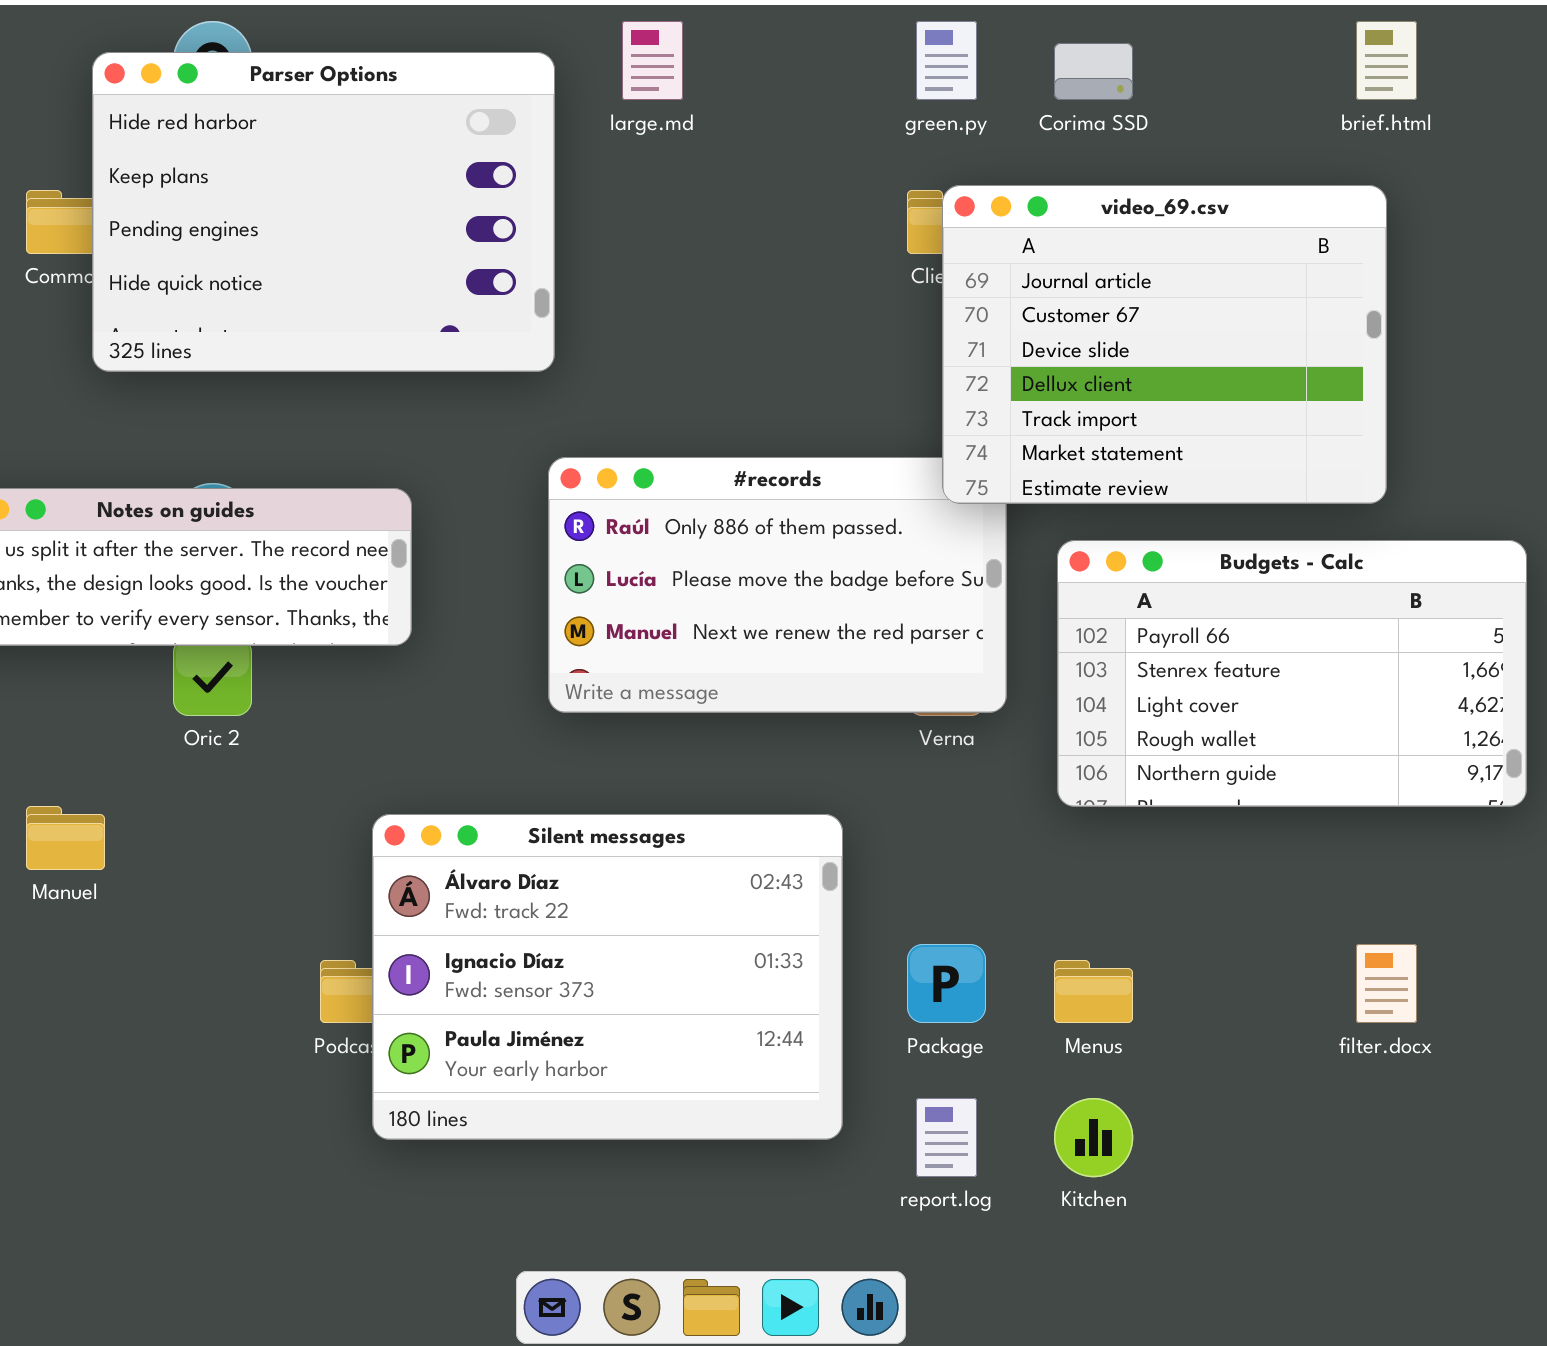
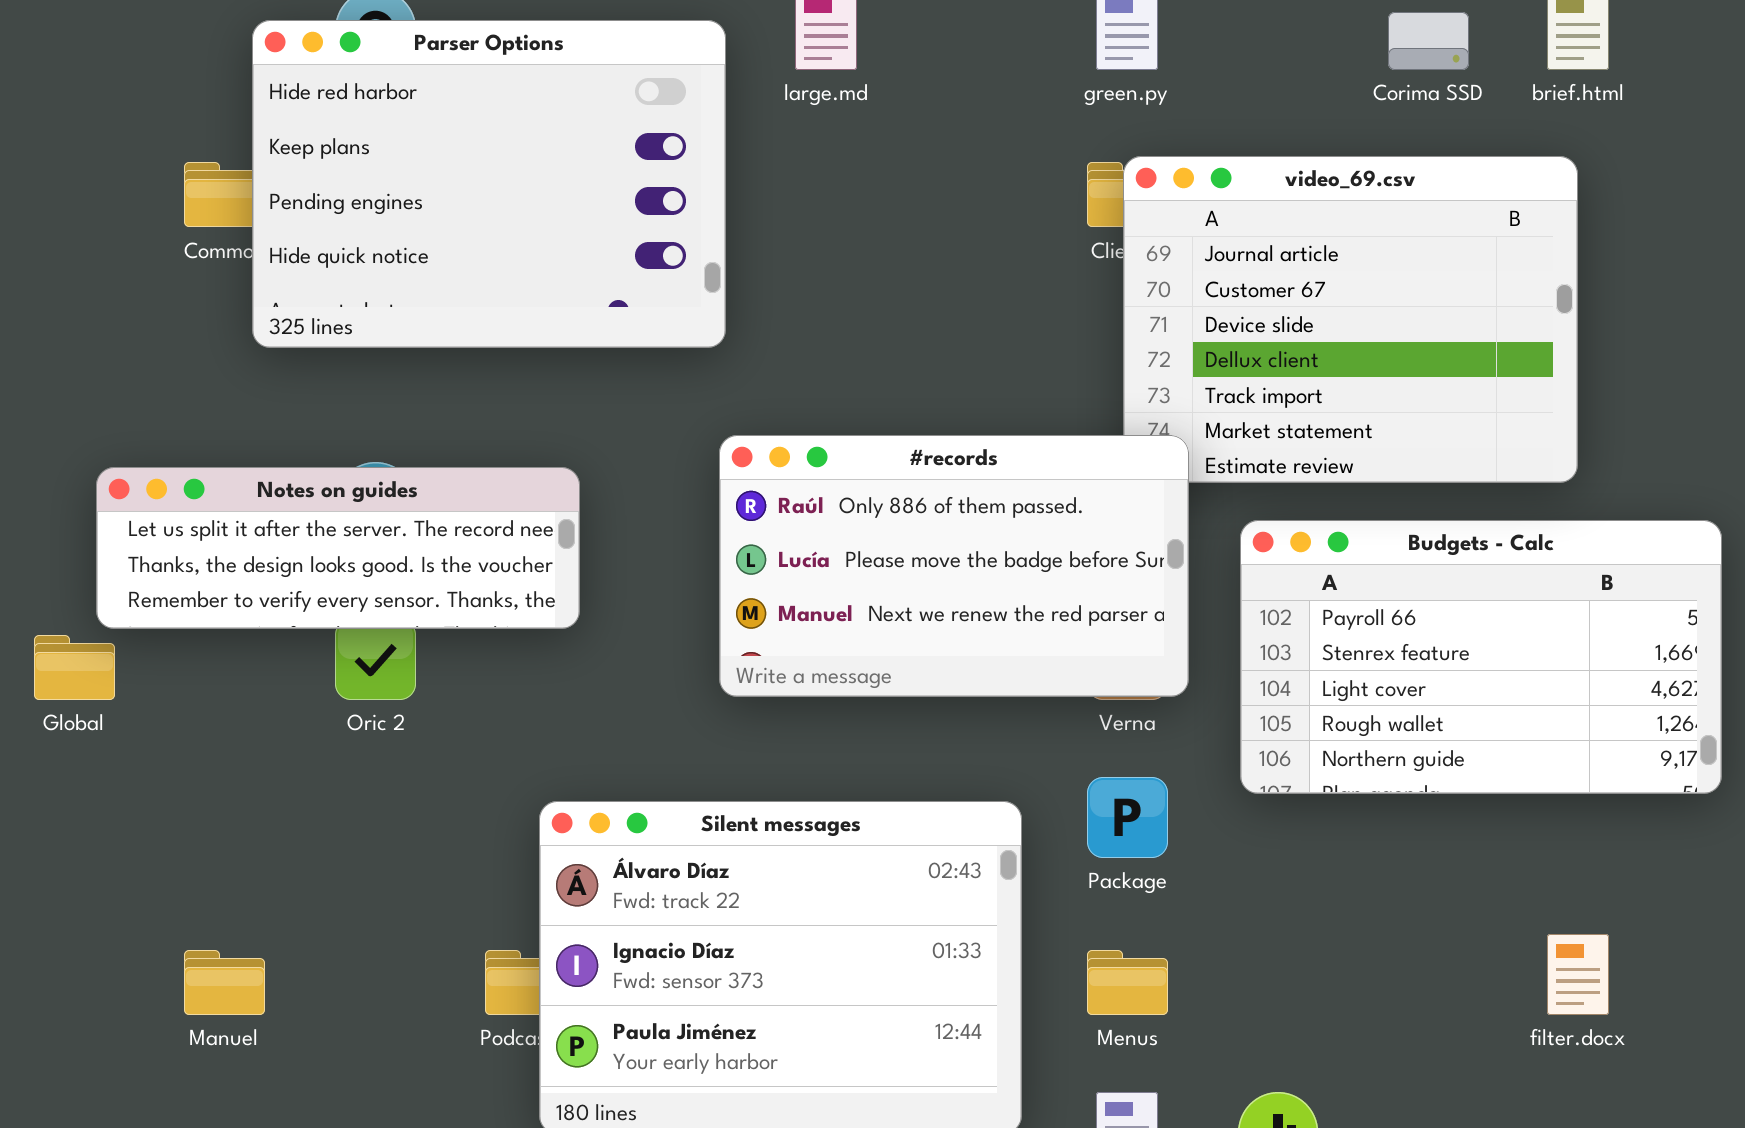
Corima SSD: [1054,43,1133,100] -> [1388,12,1469,70], moved
#records: [548,457,1007,713] -> [719,435,1189,697], raised
Manuel: [26,806,105,870] -> [184,950,265,1015], moved
Package: [907,944,986,1023] -> [1087,777,1168,858], moved
Menus: [1054,960,1133,1023] -> [1087,950,1168,1015], moved

